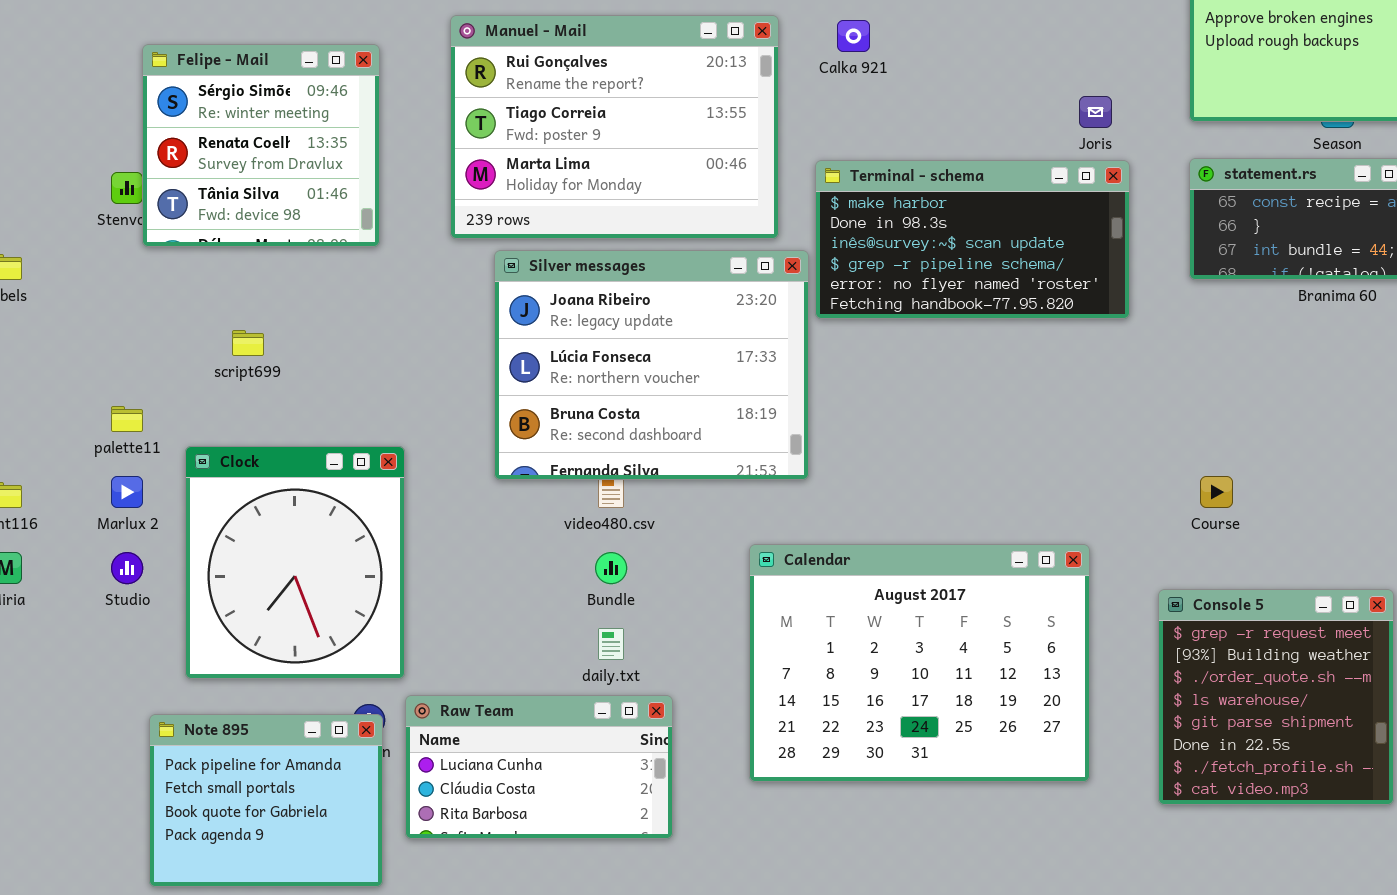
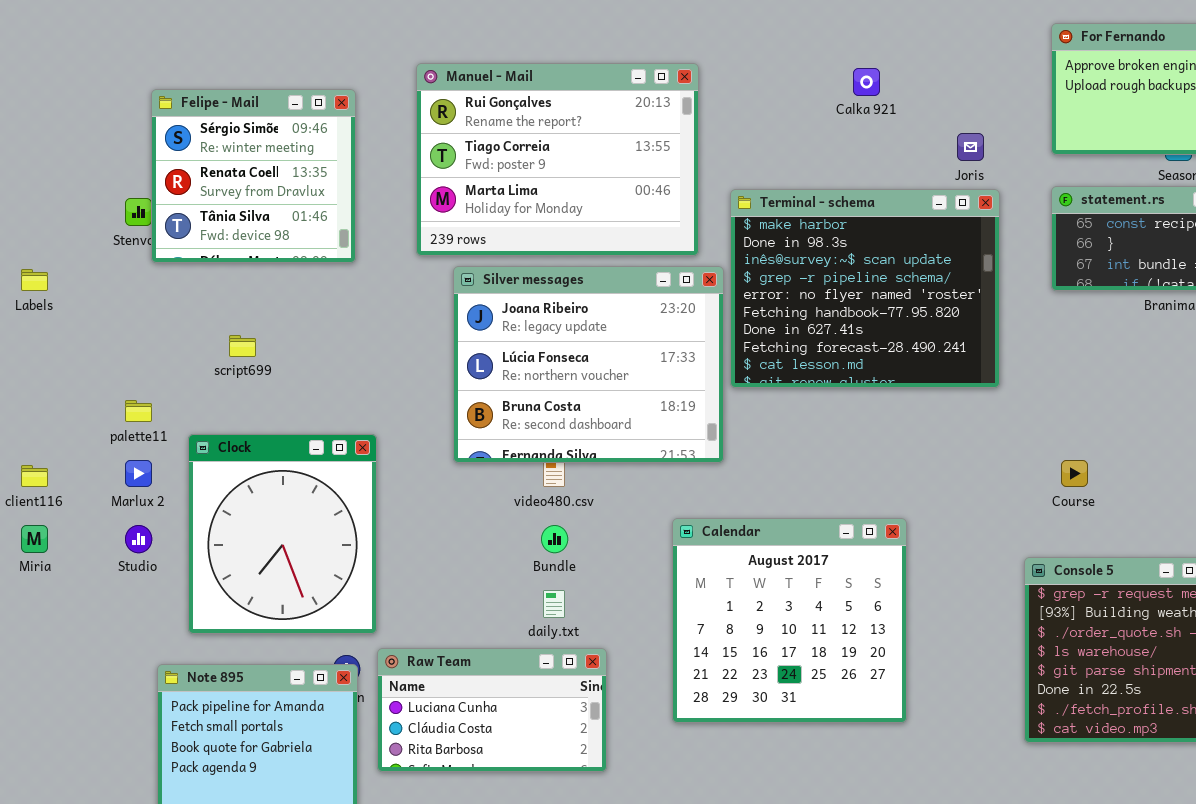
Calka 921: [837,20,870,52] -> [853,68,880,96], moved
Terminal - schema: [815,160,1130,319] -> [730,189,1000,388], resized
Calendar: [749,544,1090,782] -> [672,518,907,723], resized

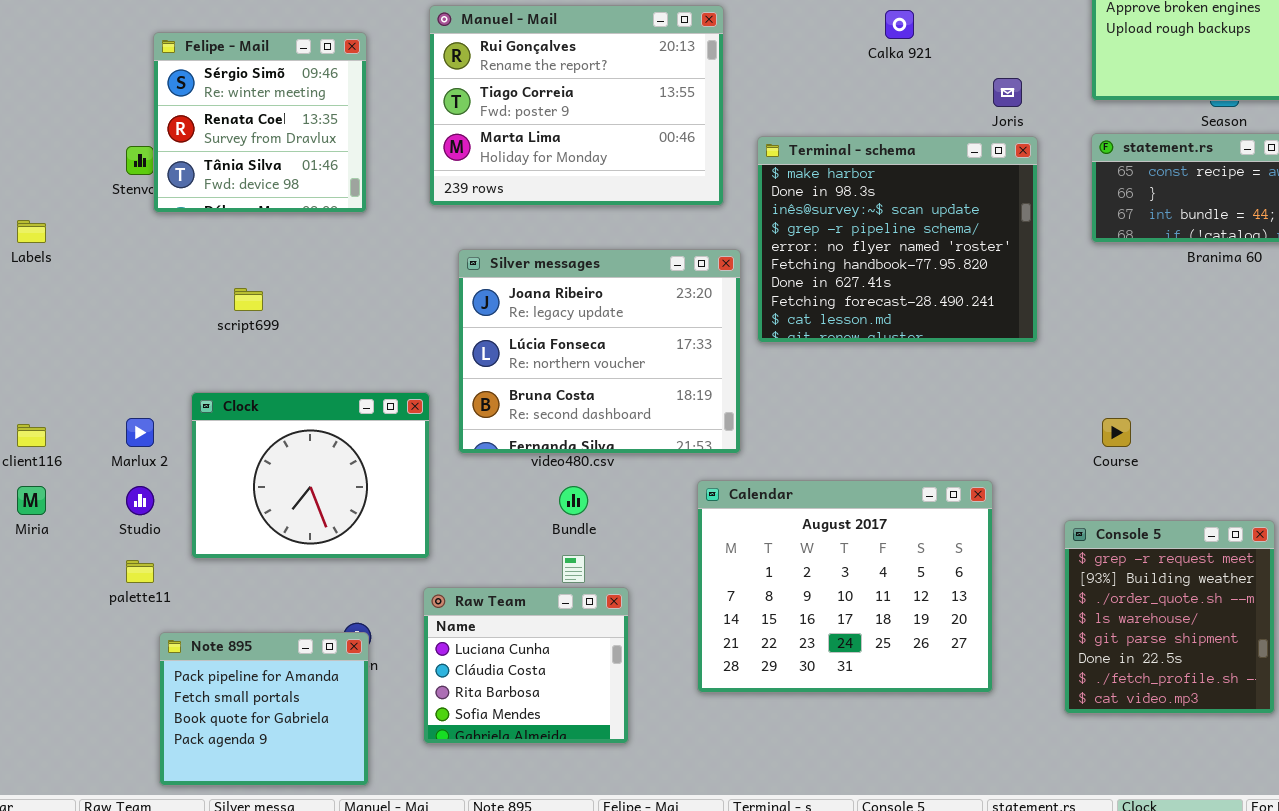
Silver messages: [453,266,724,463] -> [458,249,741,454], moved
palette11: [125,400,152,422] -> [126,560,154,583], moved
Clock: [188,434,377,634] -> [191,392,430,559], resized
Calendar: [672,518,907,723] -> [697,480,993,693], resized
Raw Team: [377,648,607,772] -> [423,587,629,744], resized

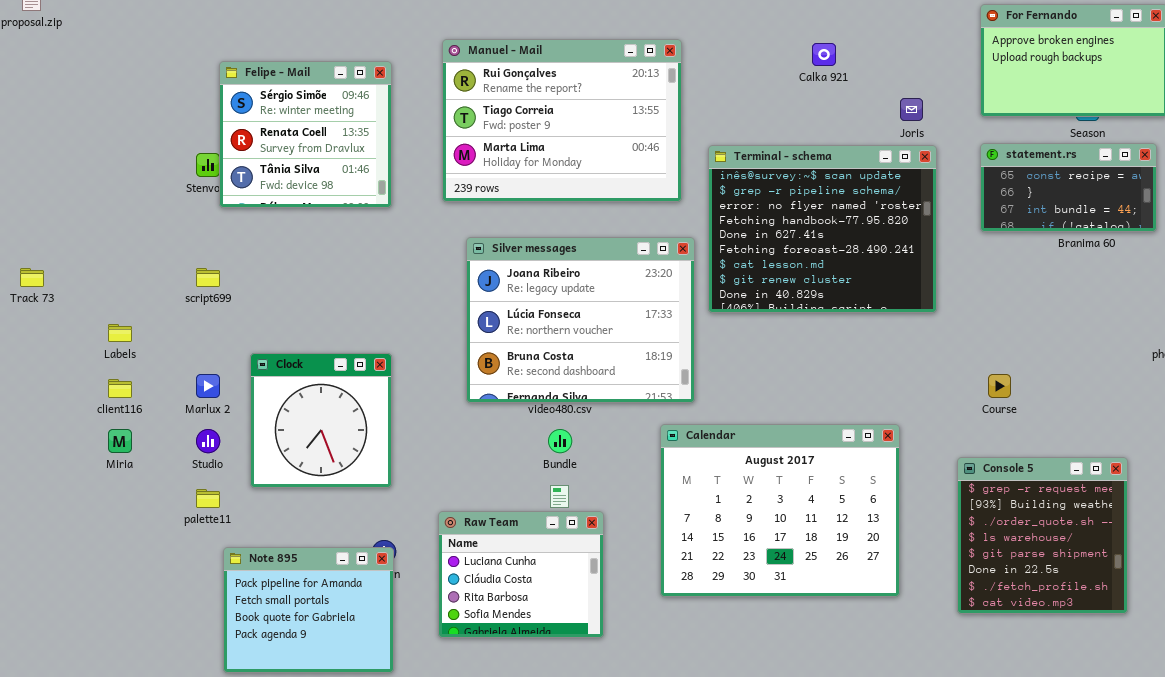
Terminal - schema: [757,136,1038,343] -> [708,145,937,313], scrolled down 2 rows
Labels: [17,220,46,243] -> [108,324,132,342], moved
script699: [234,288,263,311] -> [196,268,220,287], moved
Clock: [191,392,430,559] -> [250,353,392,488], resized

